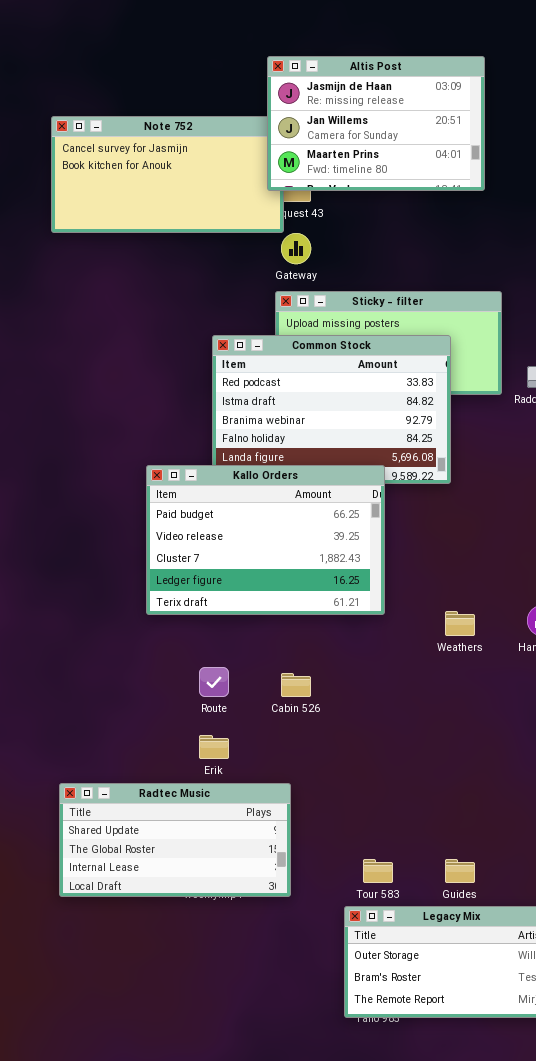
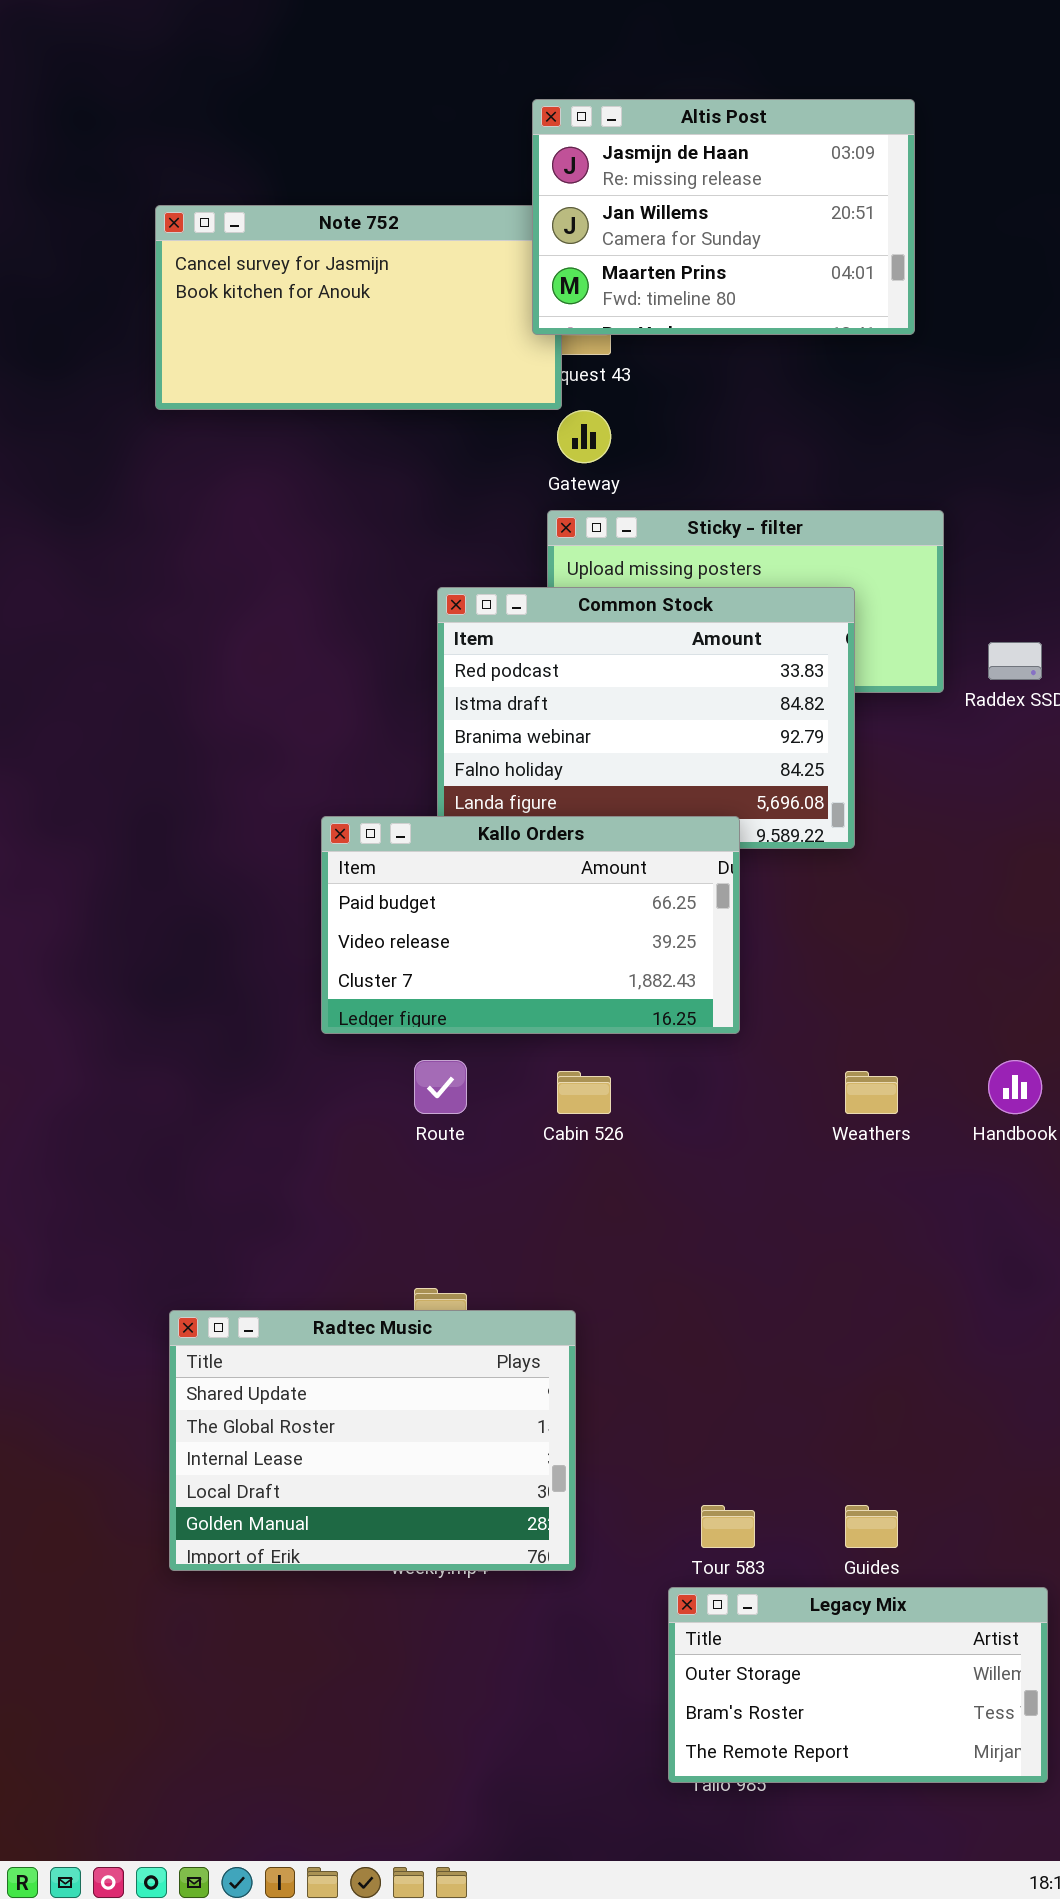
Kallo Orders: [146,465,385,615] -> [321,816,740,1034], resized
Route: [199,667,229,697] -> [414,1060,467,1114], moved
Cabin 526: [281,673,311,697] -> [557,1071,611,1114], moved
Radtec Music: [59,783,291,897] -> [169,1310,576,1571], resized

